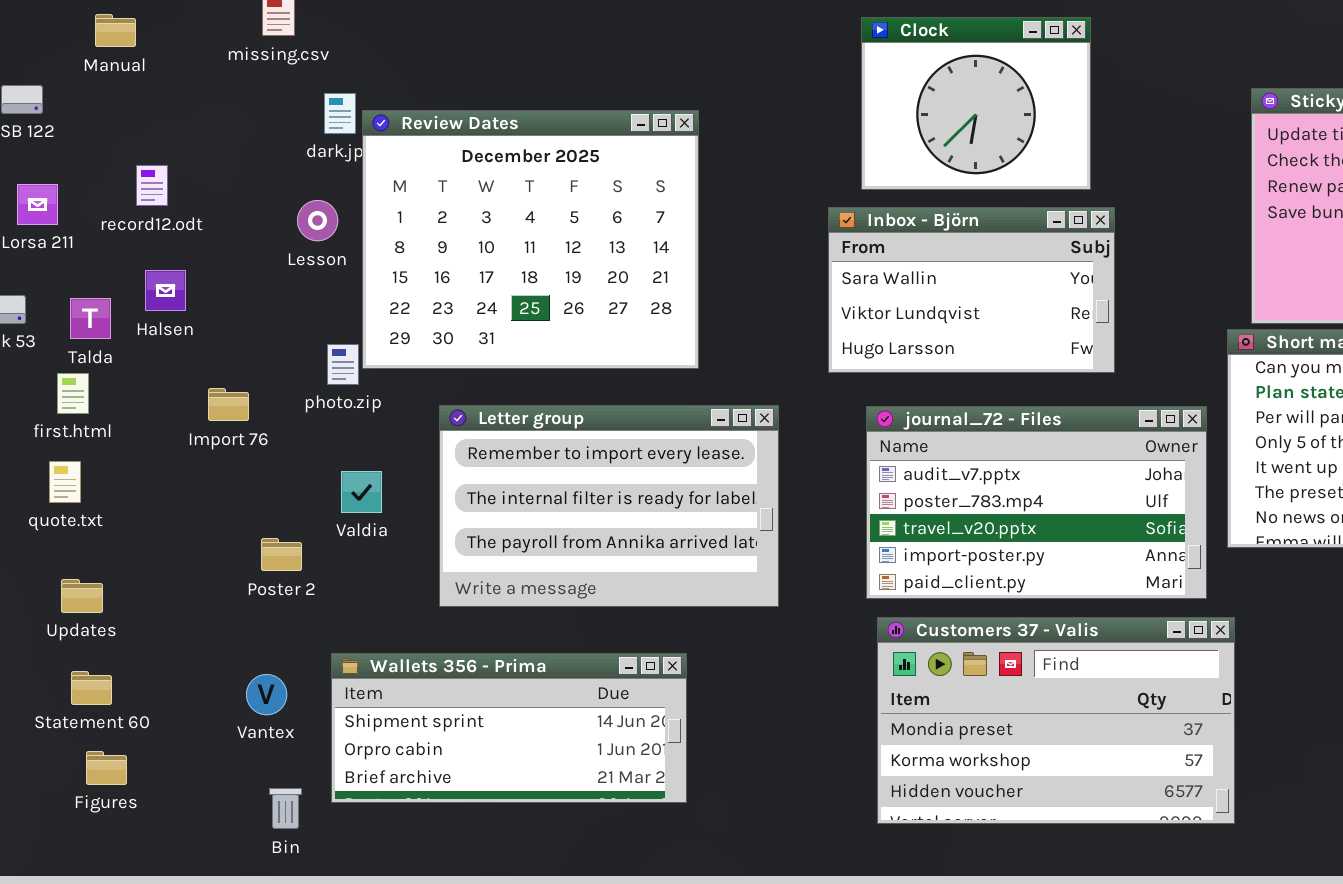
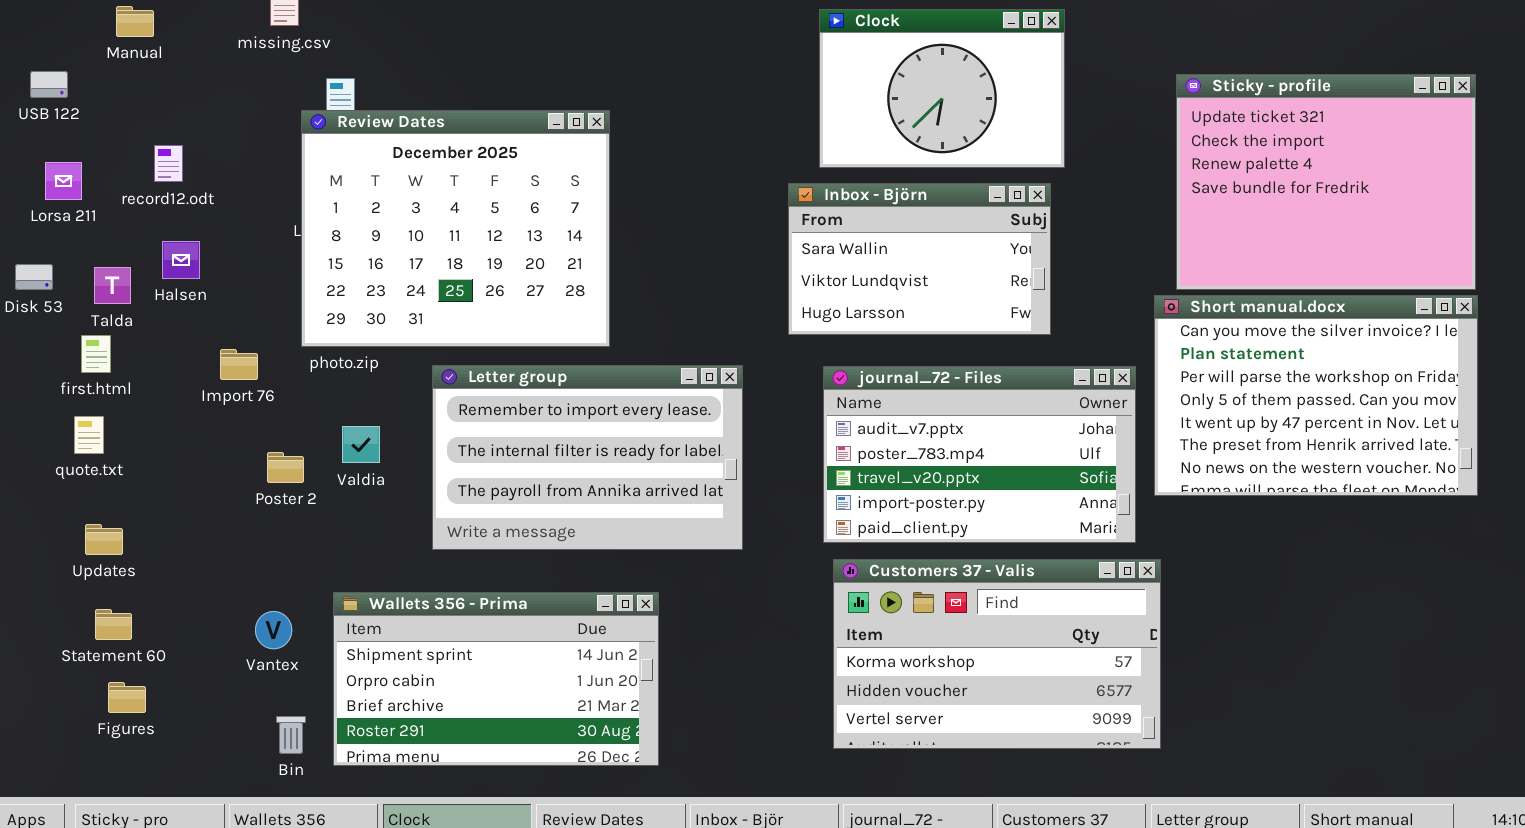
Clock: [861,17,1091,190] -> [819,9,1065,168], resized
Review Dates: [362,110,699,369] -> [301,110,610,347], moved
Poster 2: [261,538,302,571] -> [267,452,304,483], moved
Customers 37 - Valis: [877,617,1235,824] -> [833,559,1161,749], scrolled down 1 row
Wallets 356 - Prima: [331,653,687,803] -> [333,592,659,766], resized

